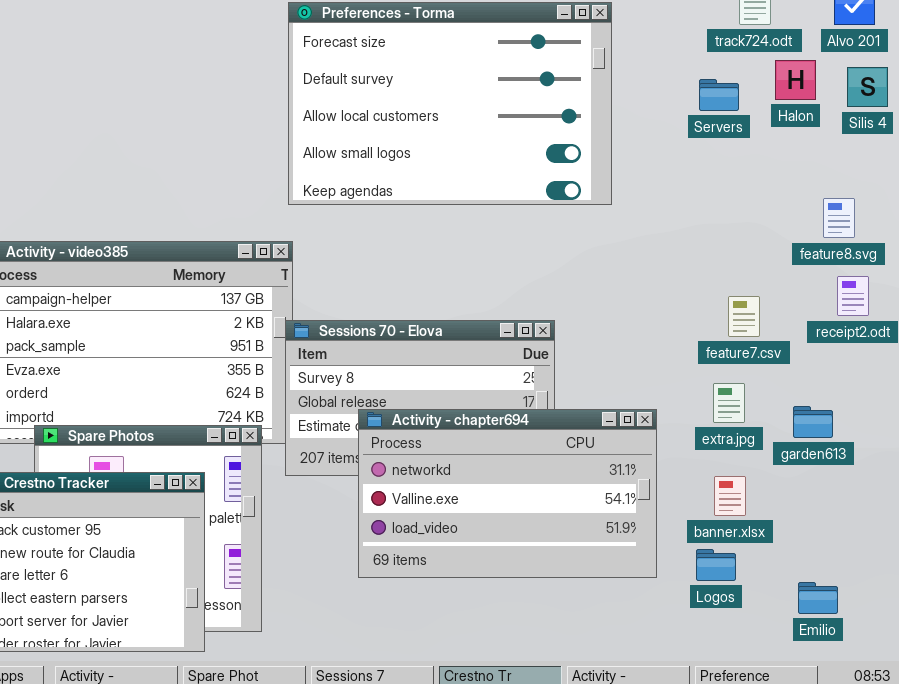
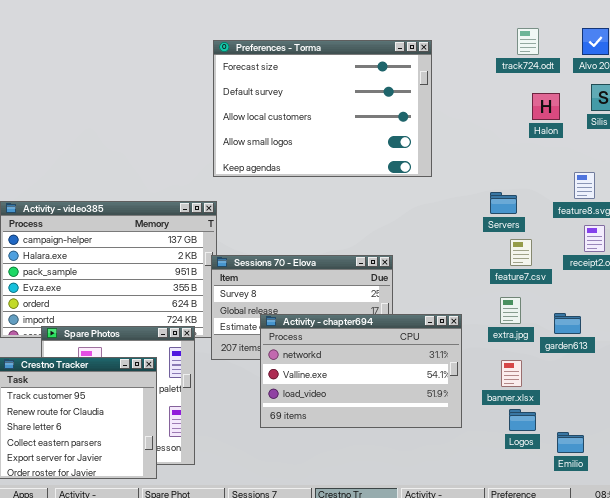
Halon: [775,60,816,100] -> [532,93,560,120], moved
Servers: [699,79,739,111] -> [490,192,517,214], moved
Logos: [696,549,736,581] -> [509,409,536,431], moved

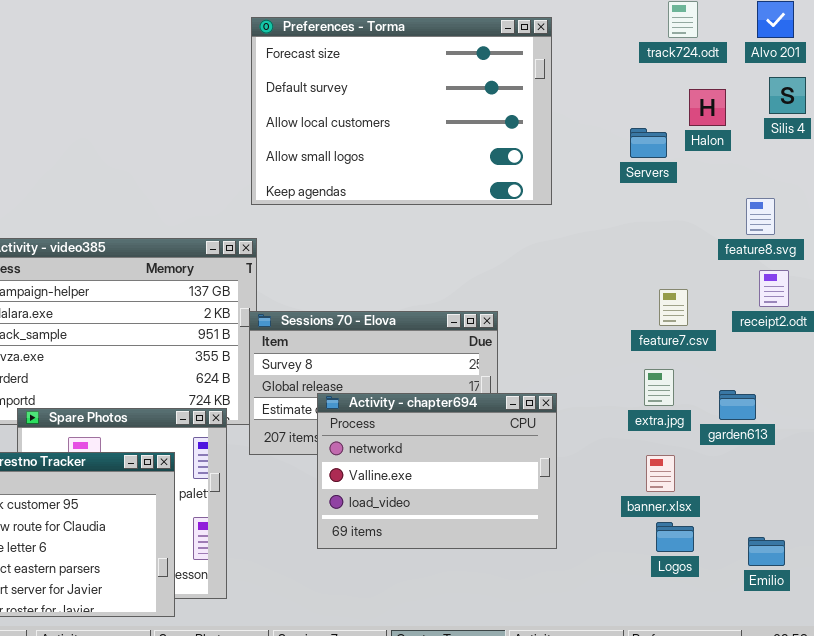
Servers: [490,192,517,214] -> [630,128,667,158], moved
Activity - chapter694: [260,314,462,428] -> [317,393,557,549], resized
Emilio: [557,432,584,453] -> [748,537,785,566], moved

